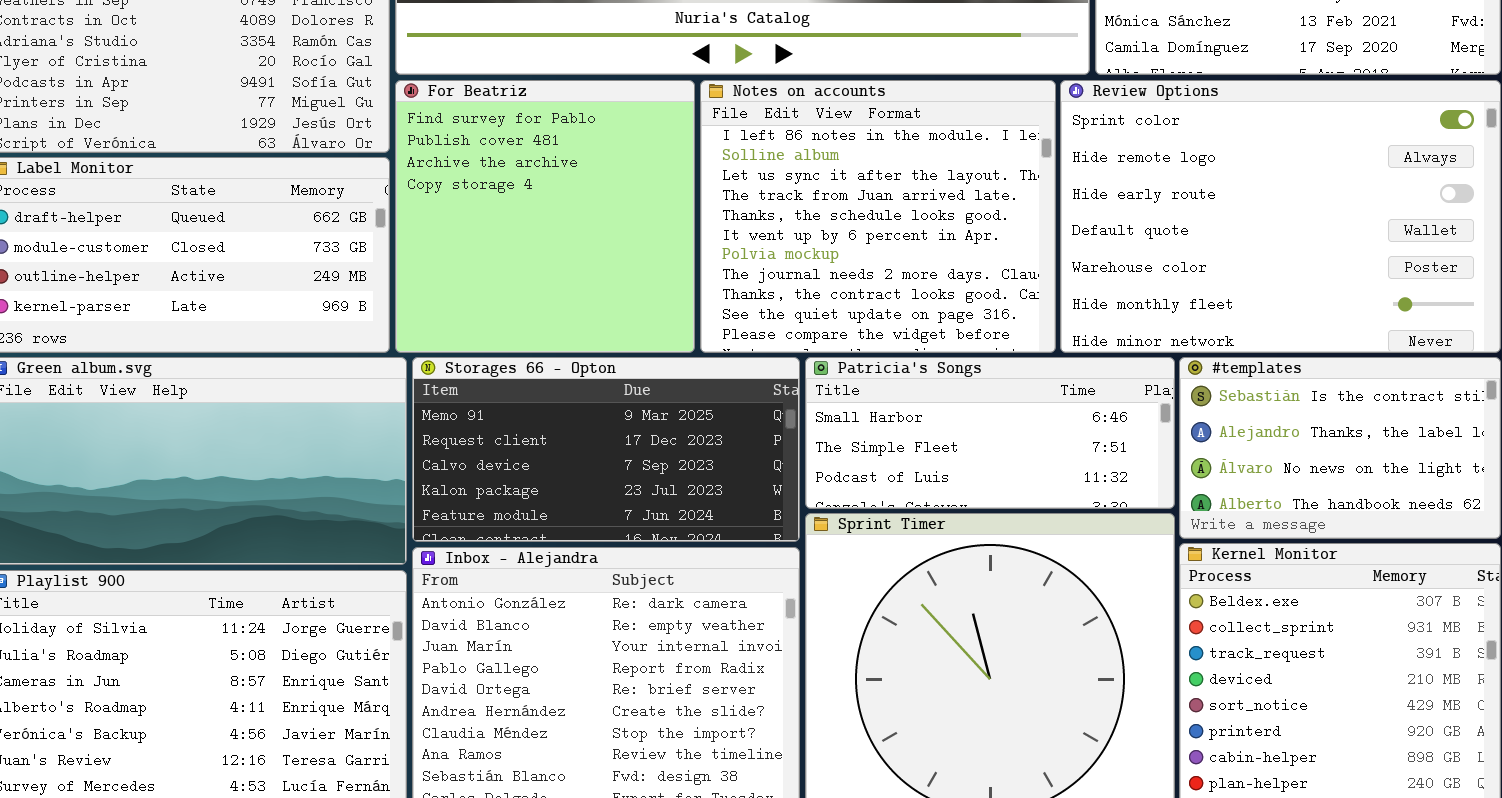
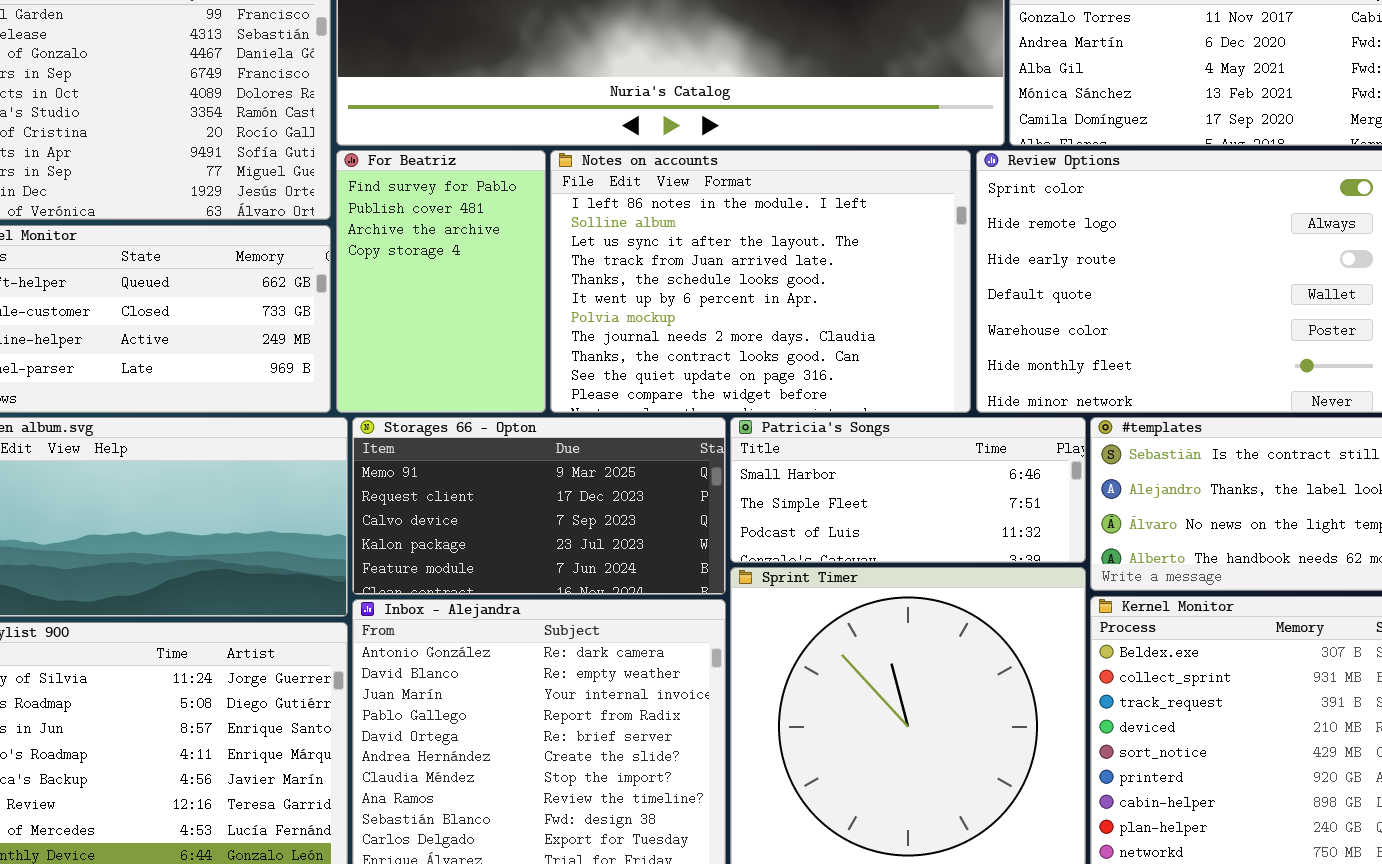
For Beatriz: [395,80,695,353] -> [336,150,546,413], resized
Notes on accounts: [700,80,1056,353] -> [550,150,971,413], resized

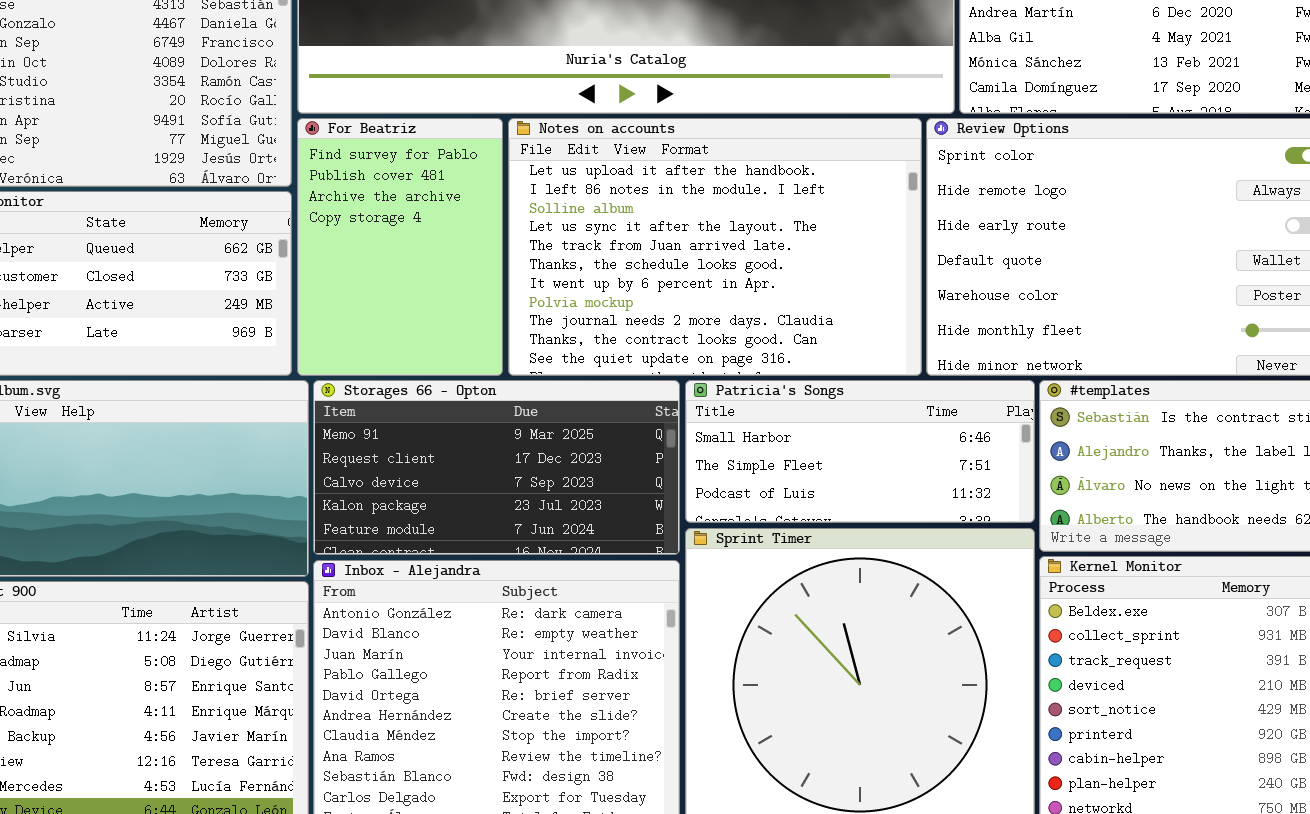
Notes on accounts: [550,150,971,413] -> [508,118,922,376], scrolled up 1 row

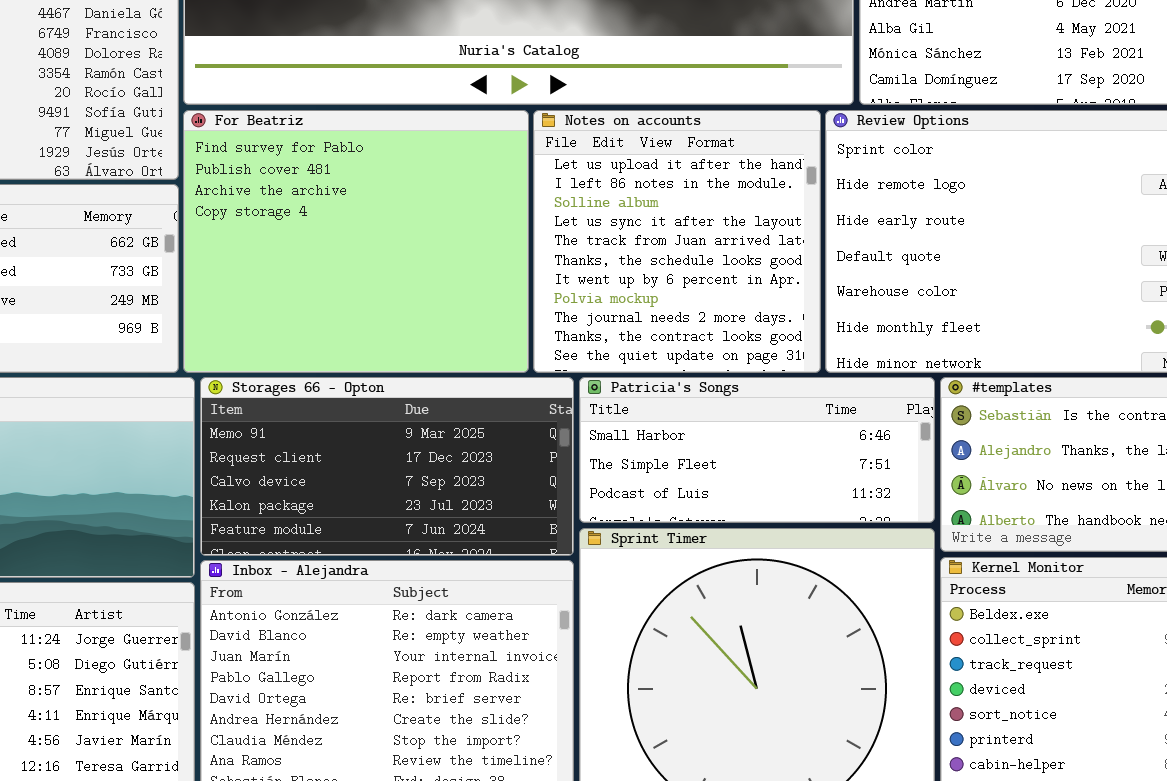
For Beatriz: [297,118,503,376] -> [183,110,529,373], resized
Notes on accounts: [508,118,922,376] -> [533,110,821,373], resized

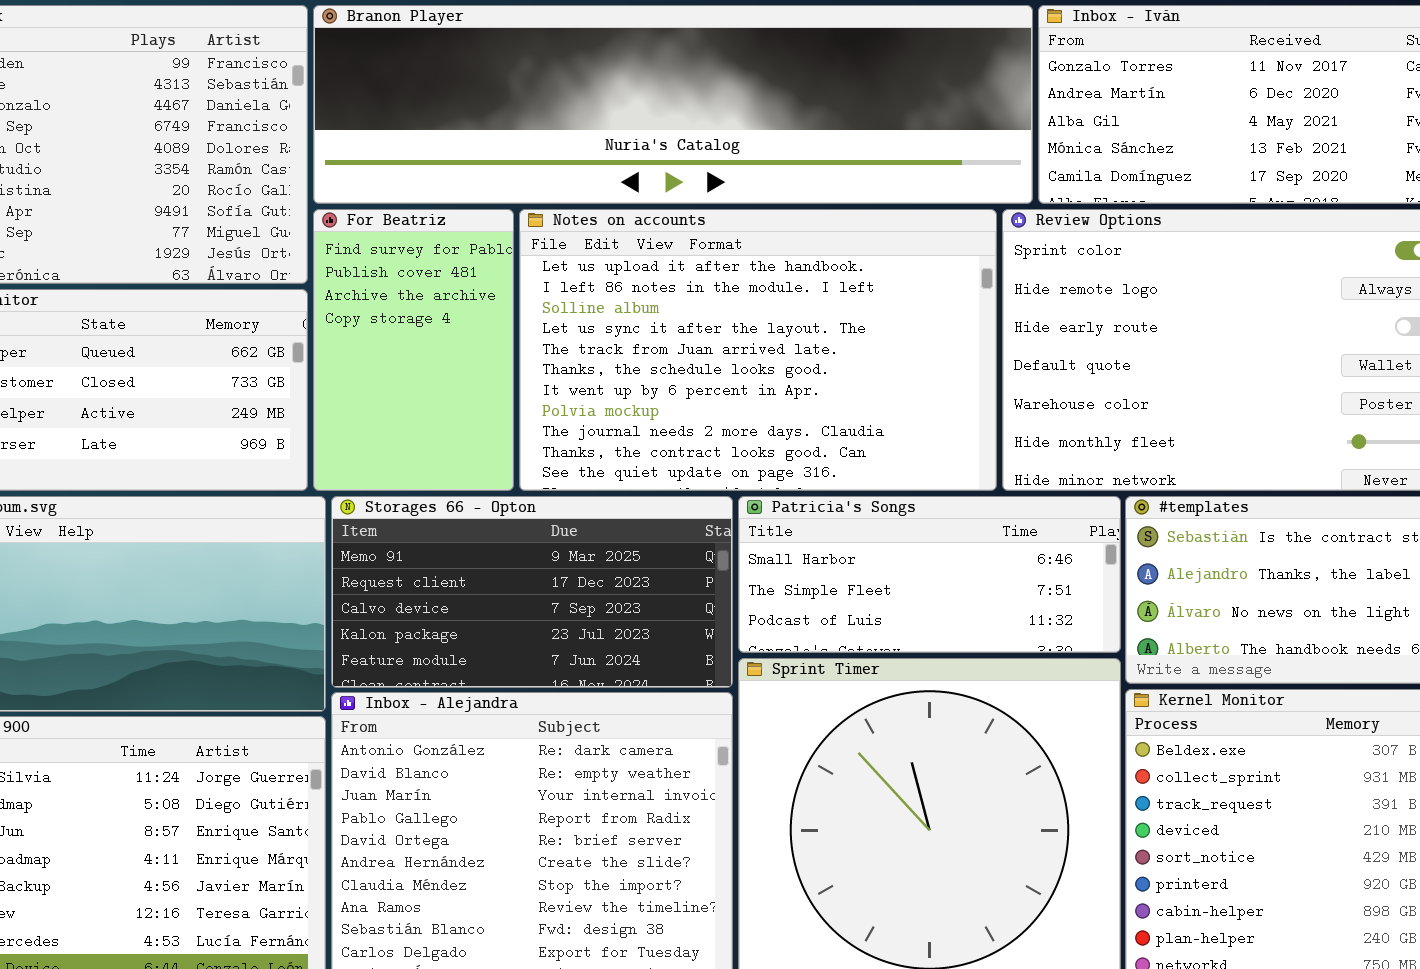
For Beatriz: [183,110,529,373] -> [313,209,514,491], resized
Notes on accounts: [533,110,821,373] -> [519,209,997,491], resized

